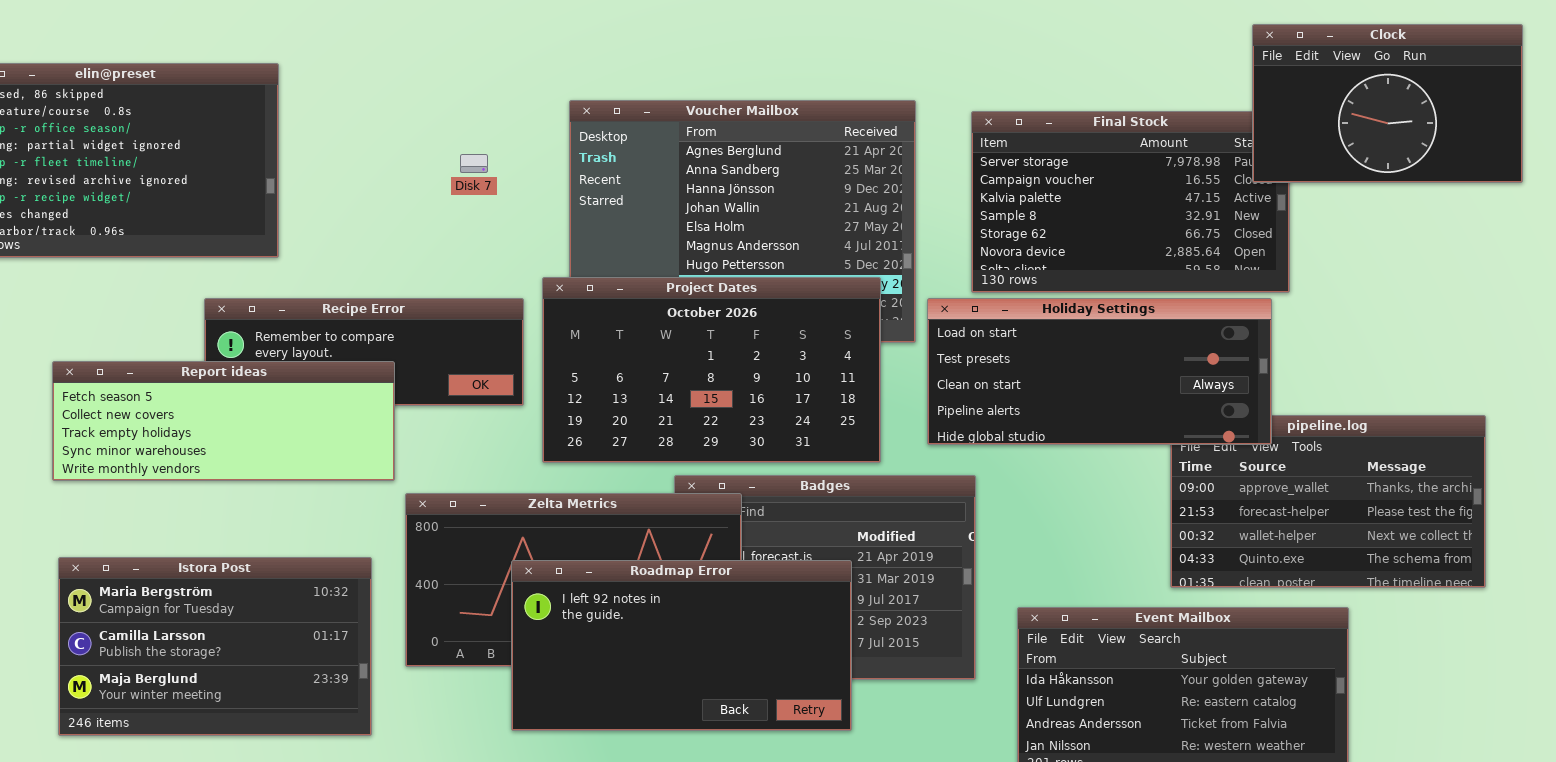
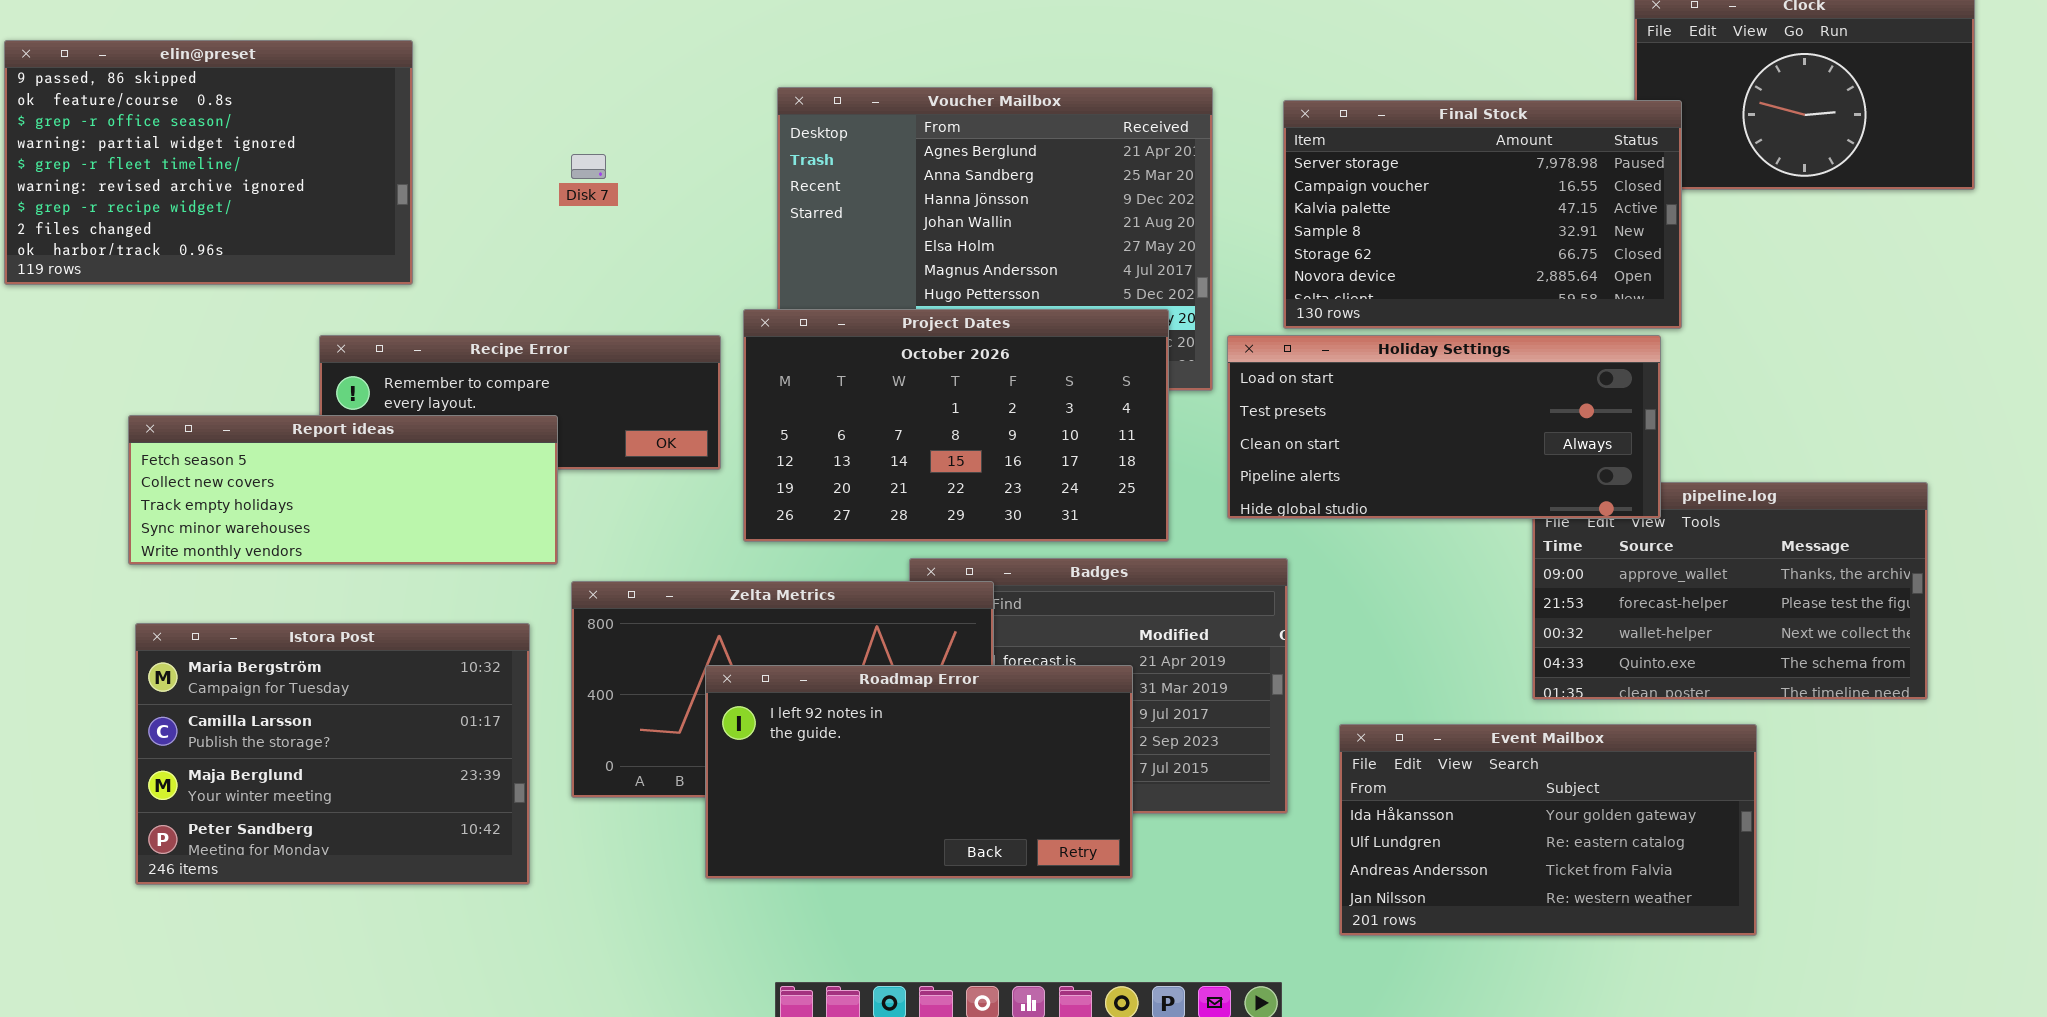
Final Stock: [971,111,1290,293] -> [1283,100,1682,329], raised
Disk 7: [460,154,488,173] -> [571,154,606,179], moved
Istora Post: [58,557,372,736] -> [135,623,530,885], resized

